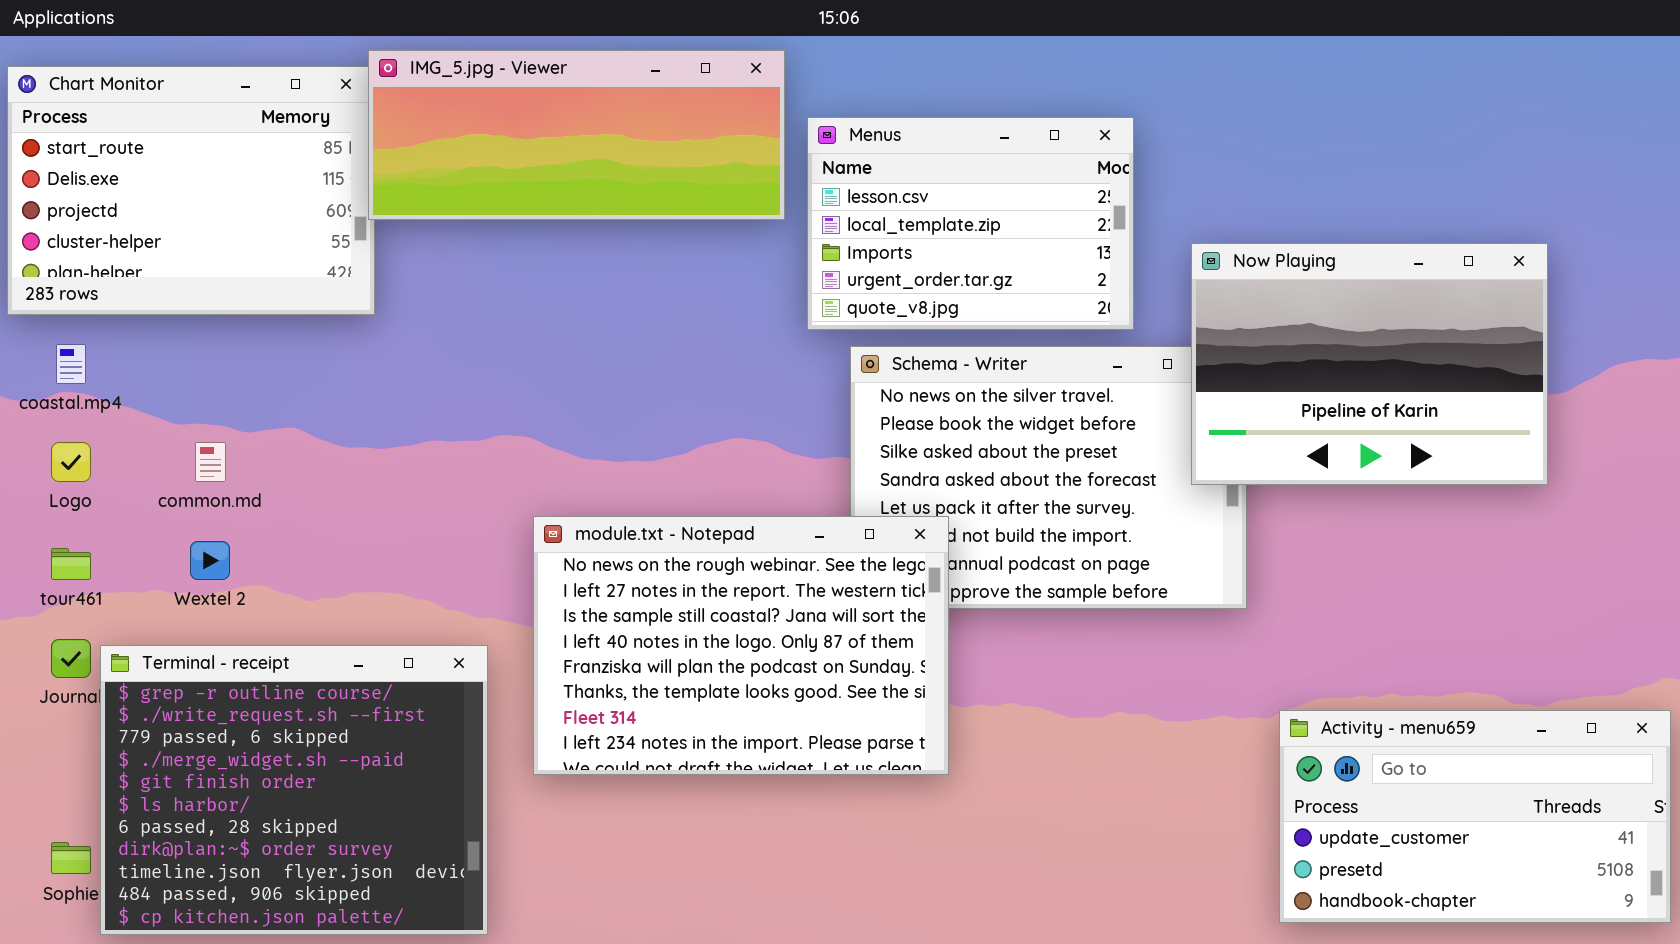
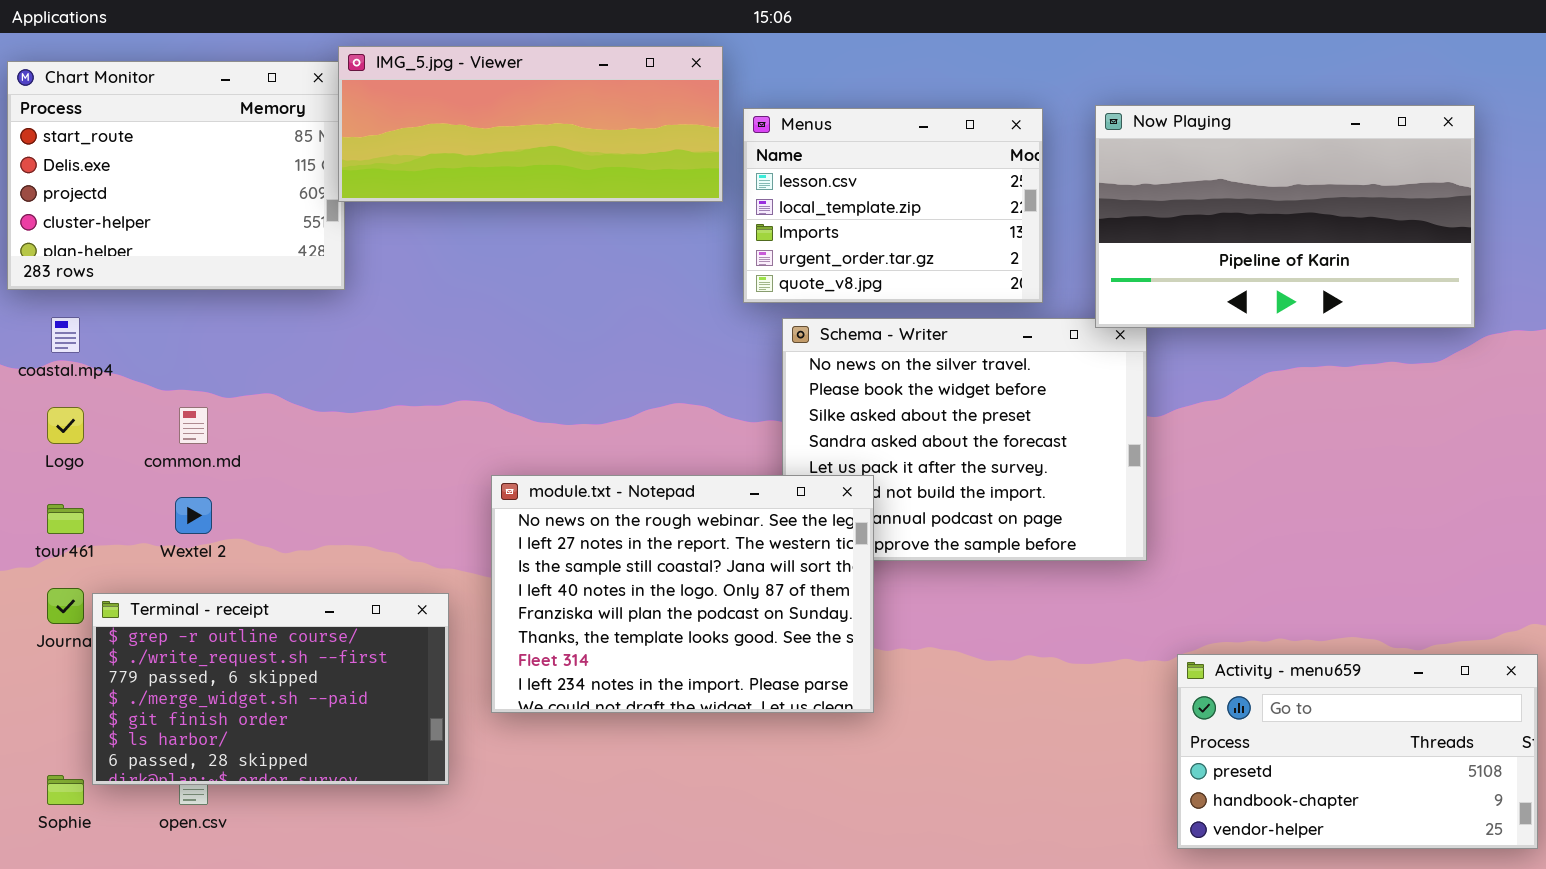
Now Playing: [1191,243,1548,485] -> [1095,105,1475,328], moved, resized
Terminal - receipt: [100,645,488,935] -> [92,593,449,785], resized
Activity - menu659: [1279,710,1671,923] -> [1177,654,1538,849], scrolled down 1 row

